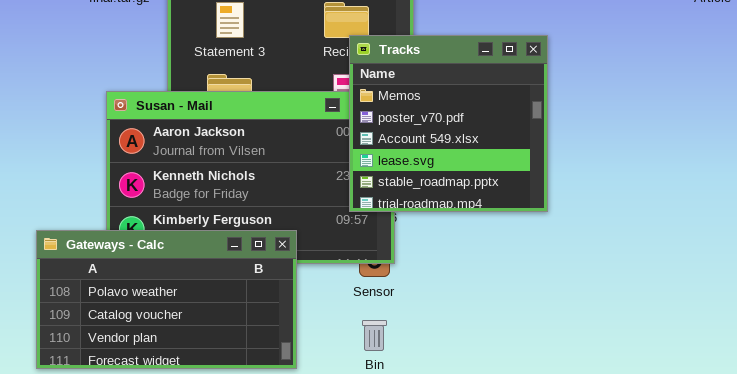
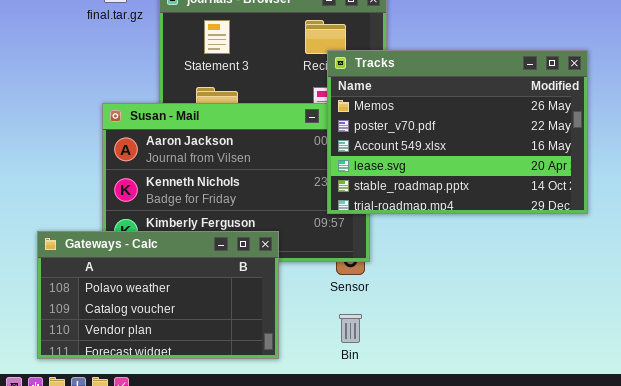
Tracks: [349,35,548,212] -> [327,50,588,214], resized

